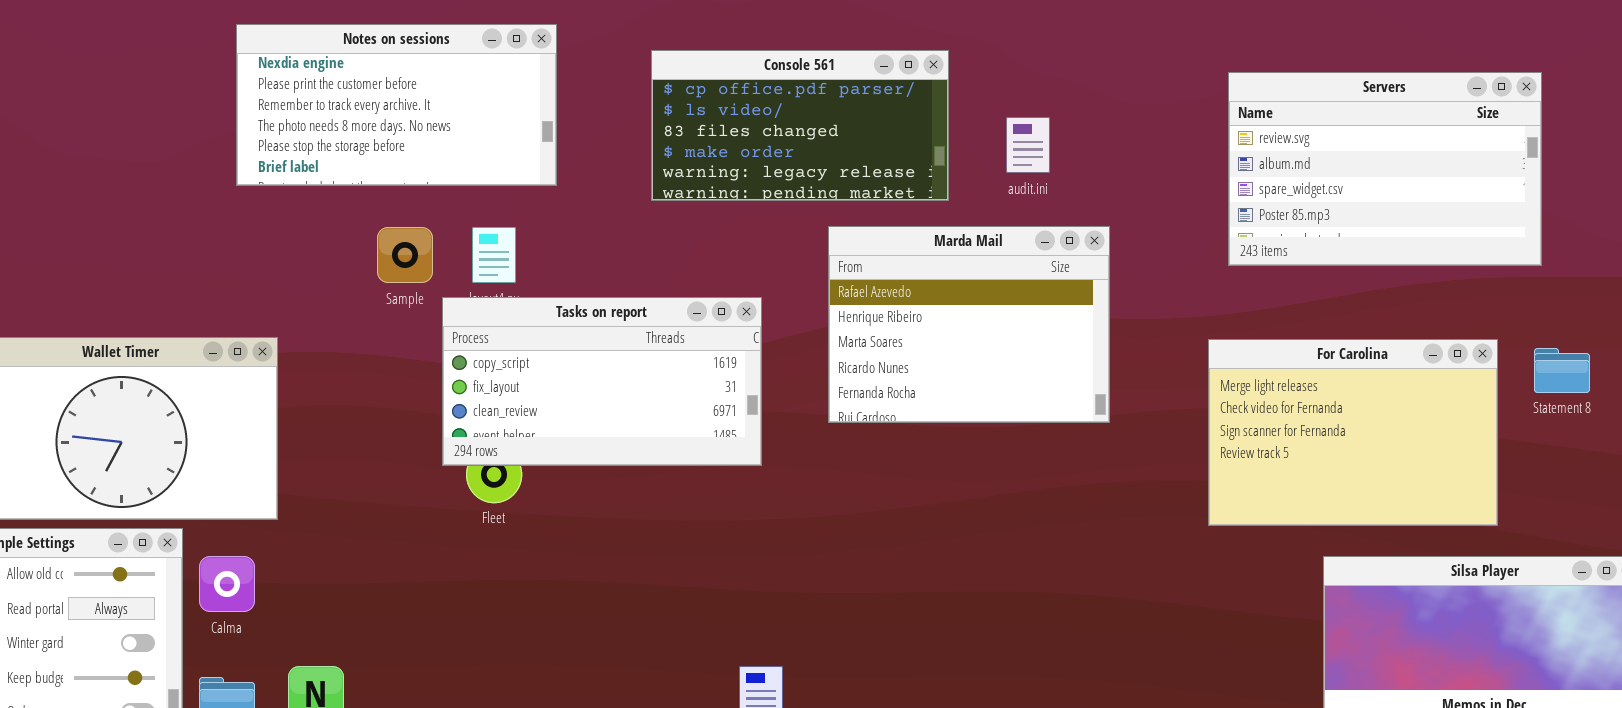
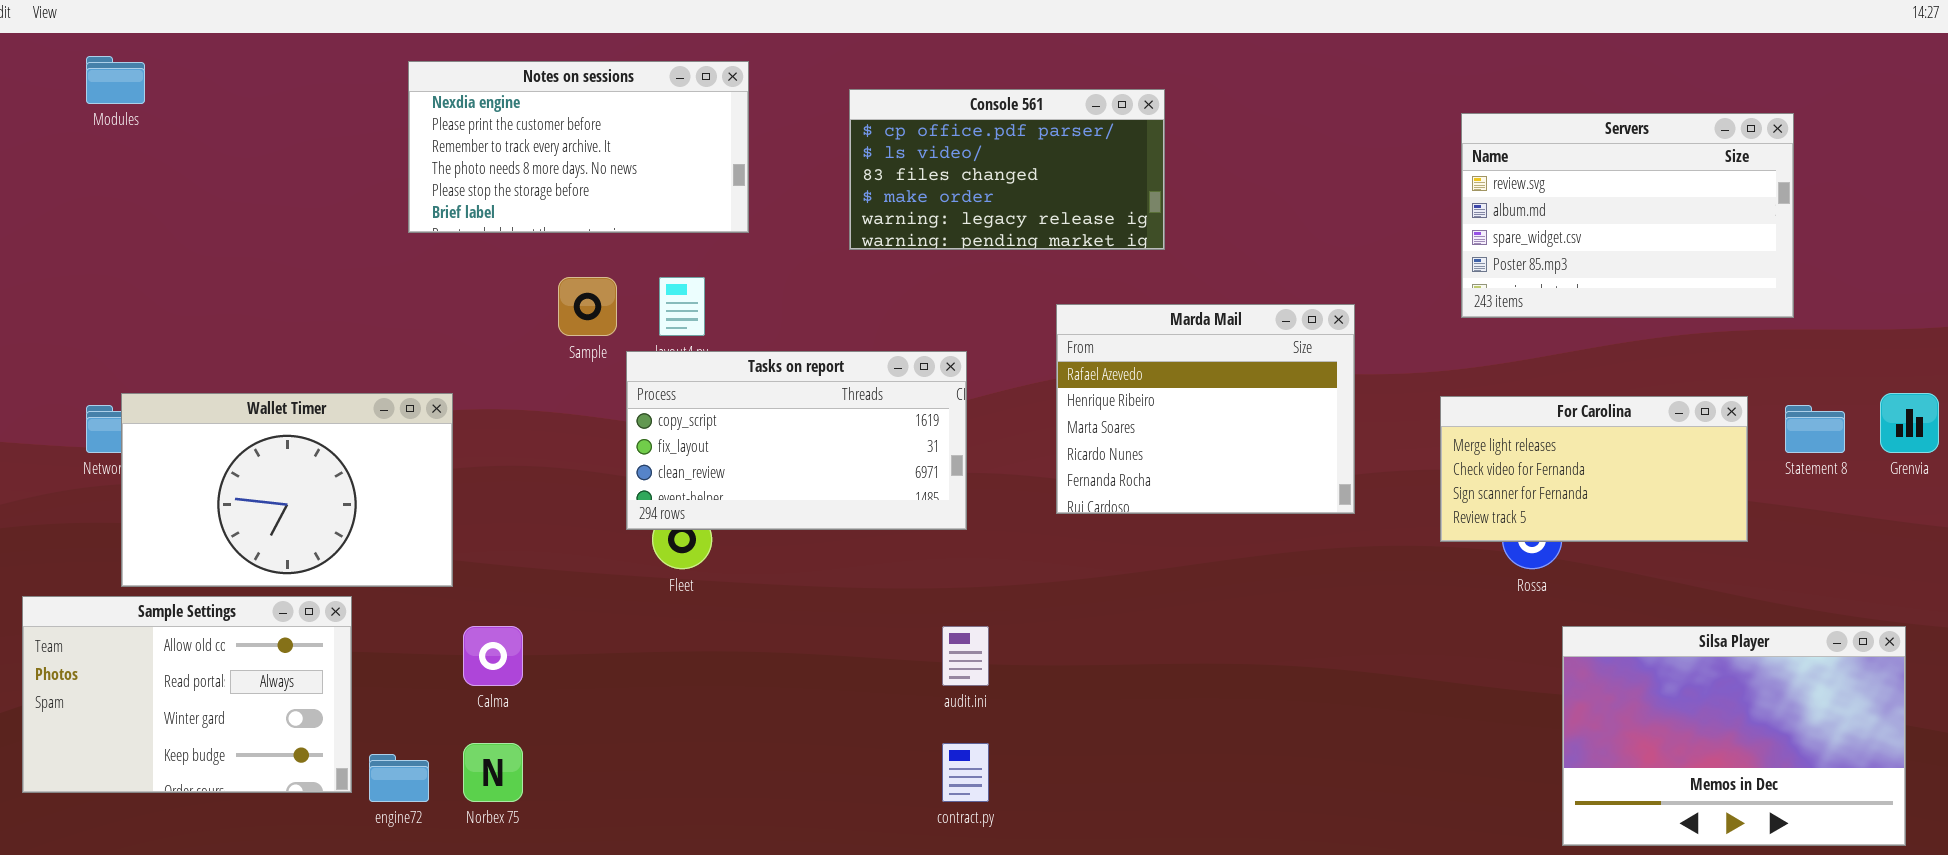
audit.ini: [1006,117,1050,173] -> [942,626,989,686], moved
Marda Mail: [828,226,1110,423] -> [1056,304,1355,514], moved
For Carolina: [1208,339,1498,526] -> [1440,396,1748,542], resized
Calma: [199,556,255,612] -> [463,626,523,686], moved

